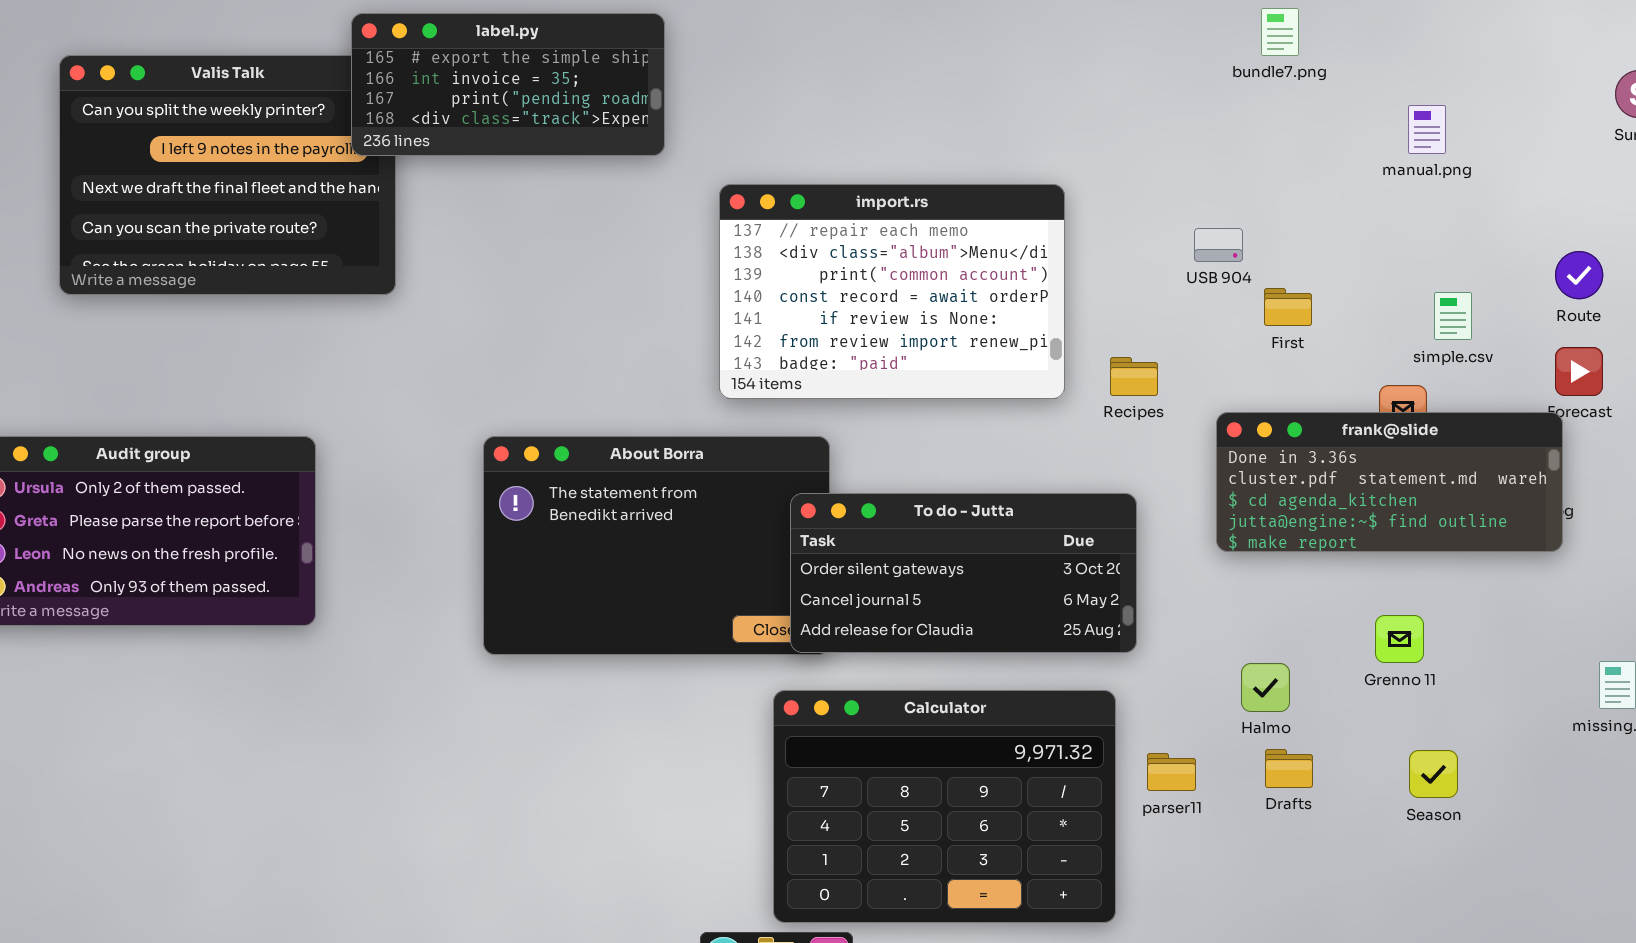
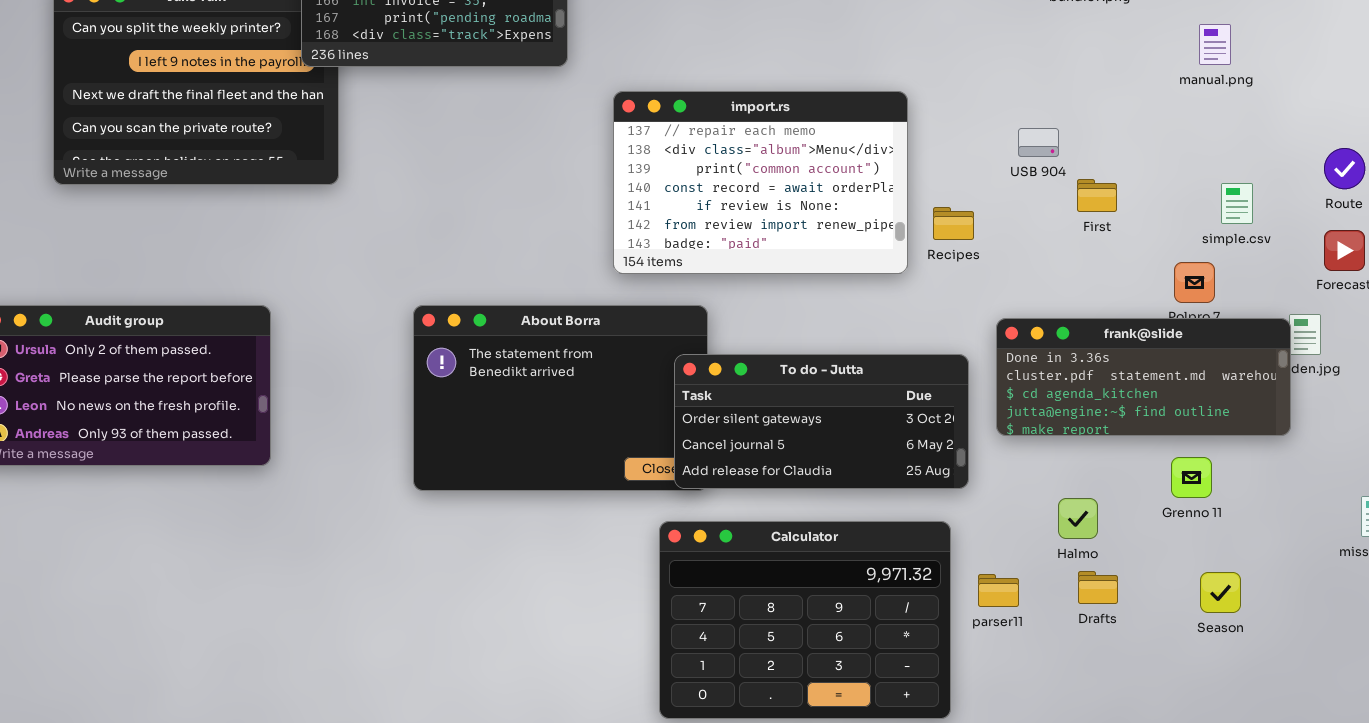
Recipes: [1110,357,1158,396] -> [933,207,974,240], moved
frank@slide: [1216,412,1563,552] -> [996,318,1291,436], moved

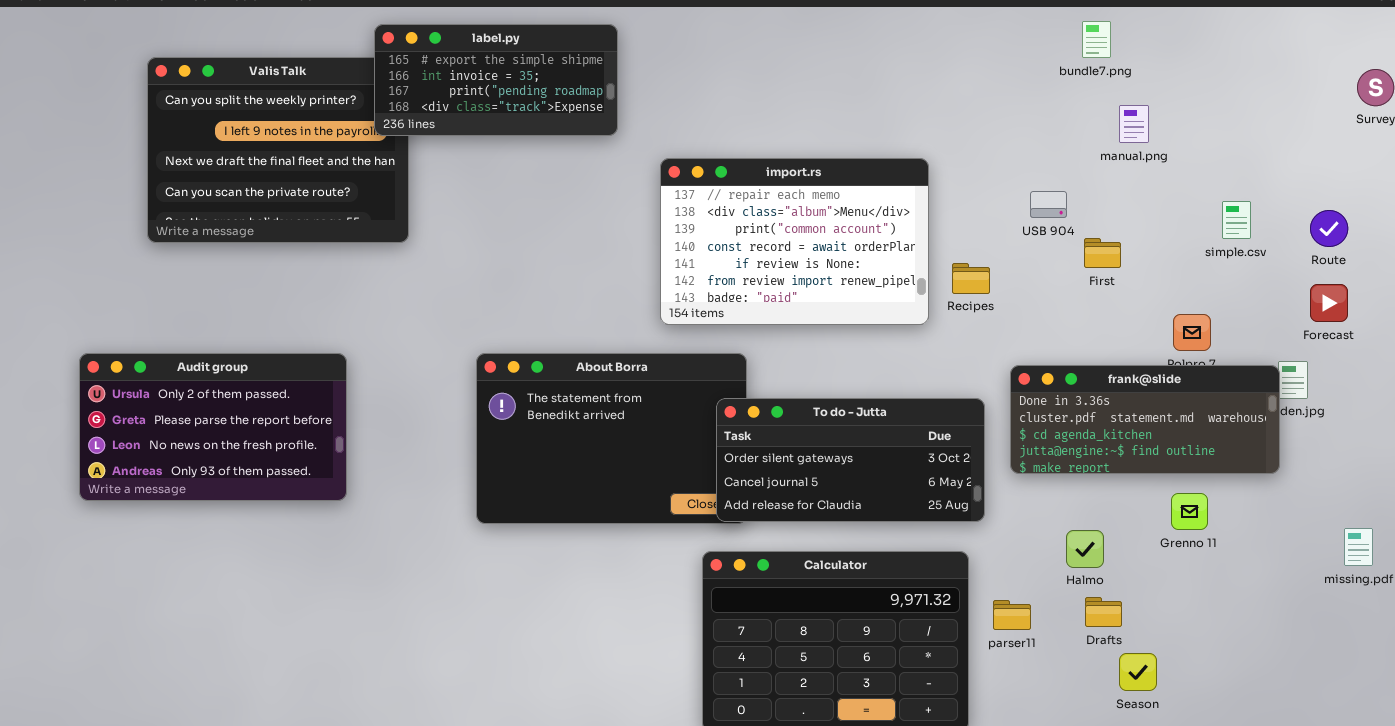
manual.png: [1199,24,1231,65] -> [1119,105,1149,143], moved
simple.csv: [1221,183,1253,224] -> [1222,201,1251,239], moved
Season: [1200,572,1241,613] -> [1119,653,1157,691], moved

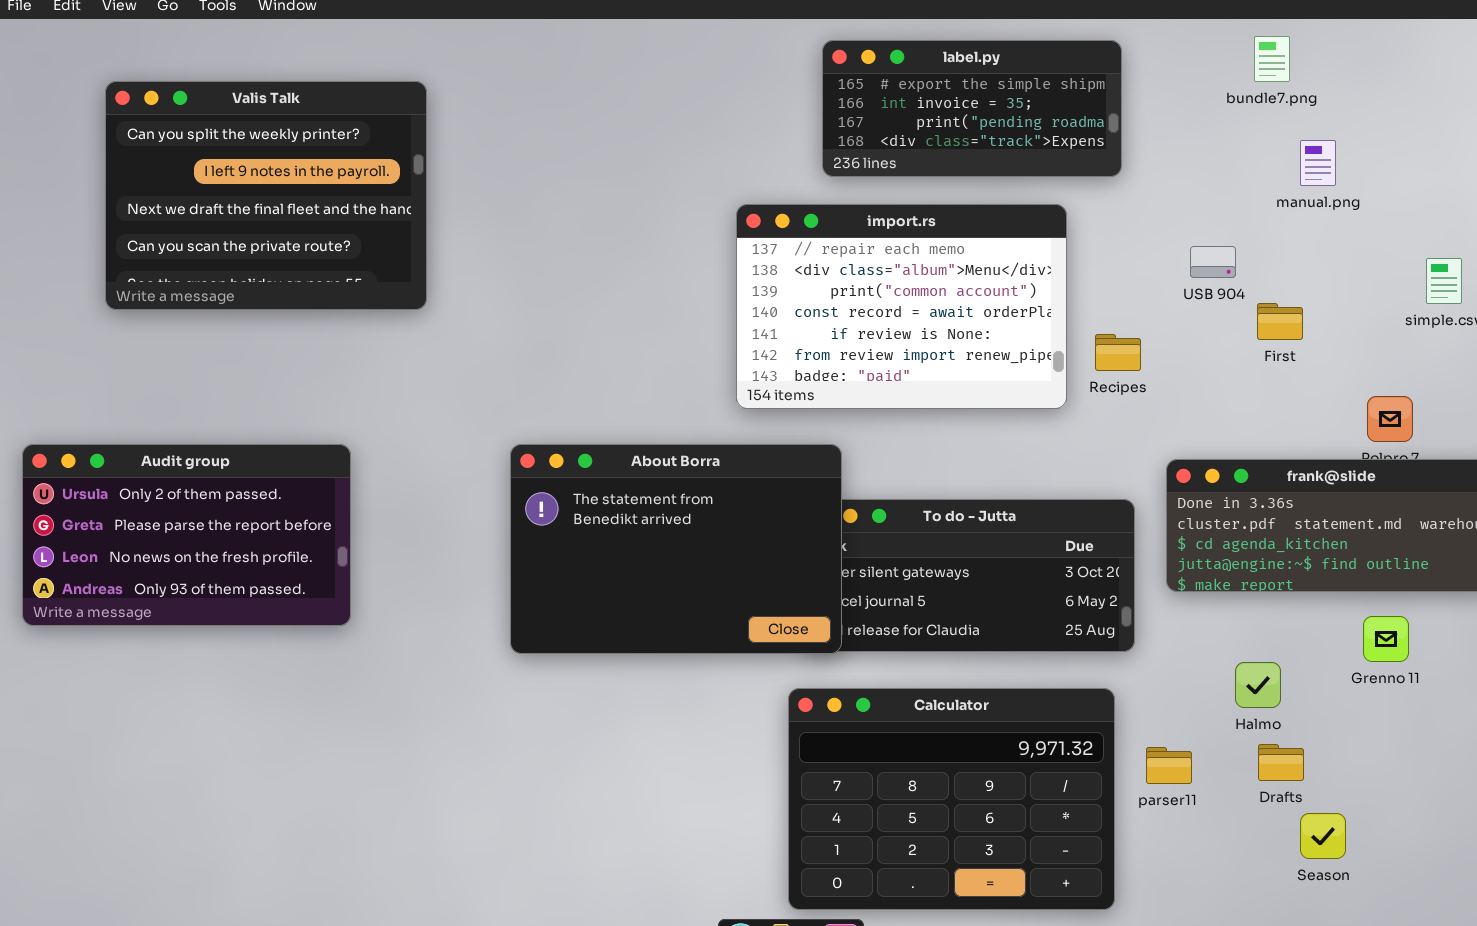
label.py: [374,24,618,136] -> [822,40,1122,177], moved
About Borra: [476,353,747,524] -> [510,444,842,654], raised

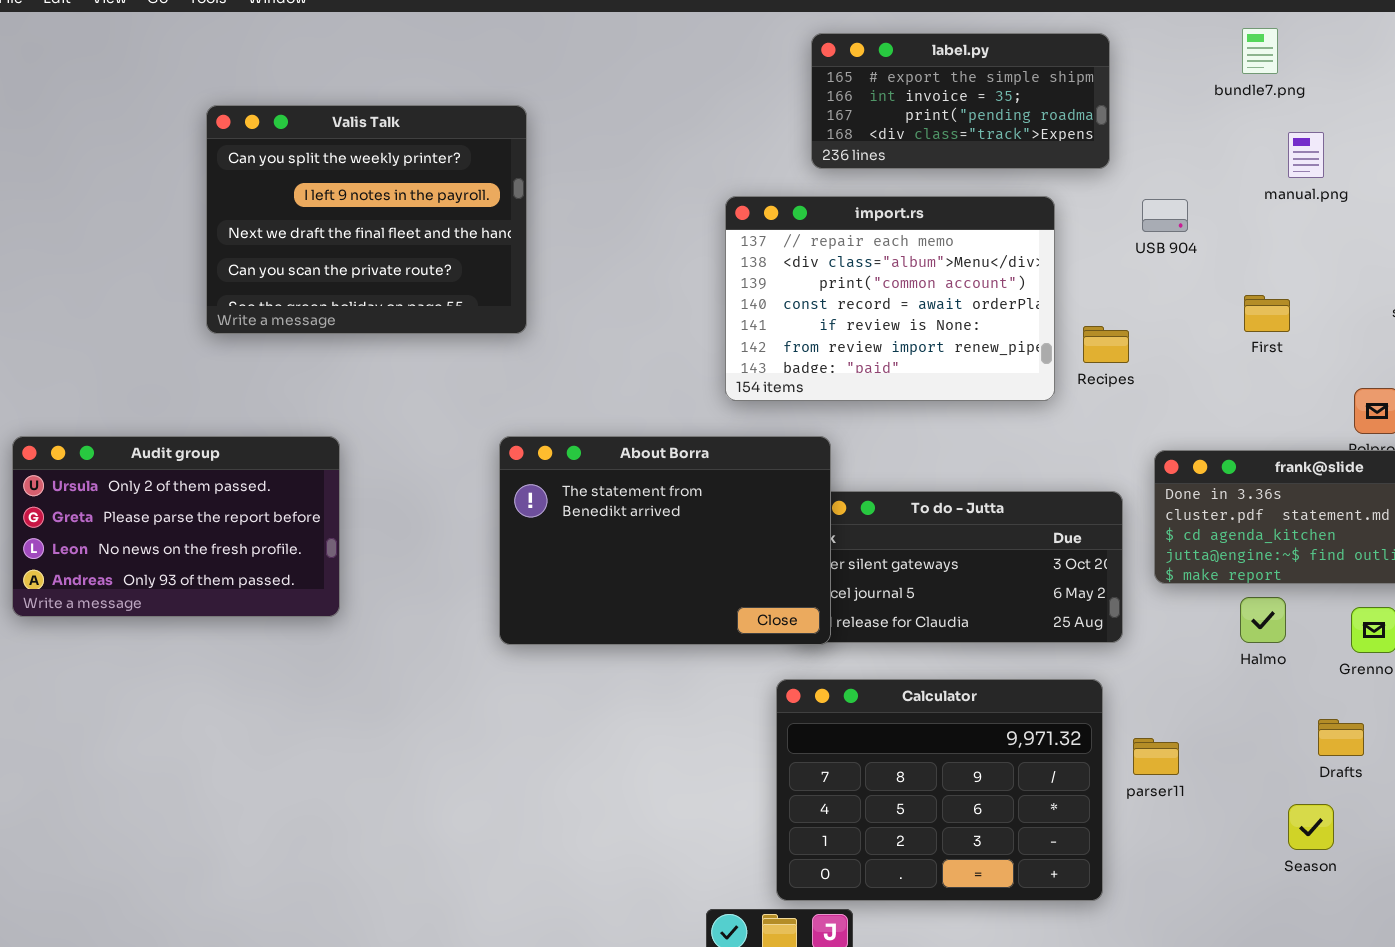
Valis Talk: [105,81,427,310] -> [206,105,527,334], moved
USB 904: [1190,246,1236,278] -> [1142,199,1188,232], moved
Halmo: [1235,662,1281,708] -> [1240,597,1286,643], moved
Drafts: [1258,744,1304,781] -> [1318,719,1364,756], moved

